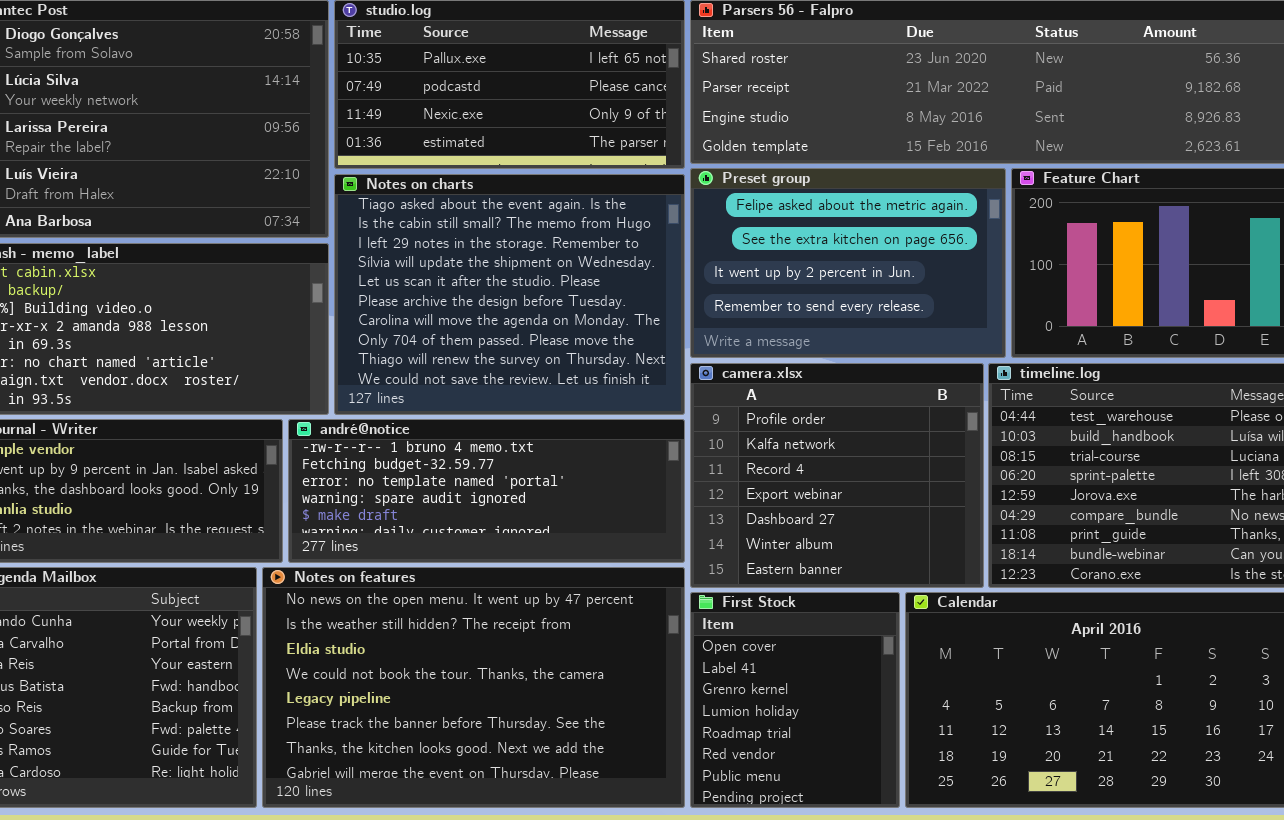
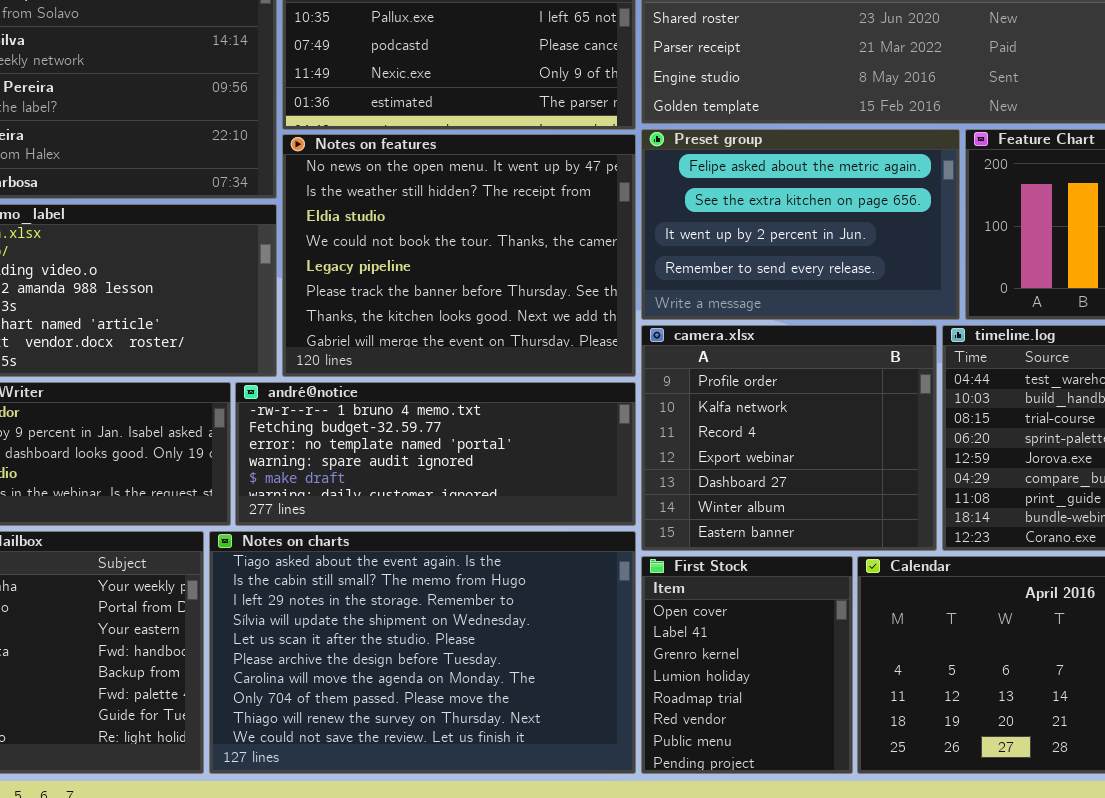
Notes on charts: [334,174,685,415] -> [209,531,636,774], moved, resized
Notes on features: [262,567,685,808] -> [282,134,636,377], moved, resized

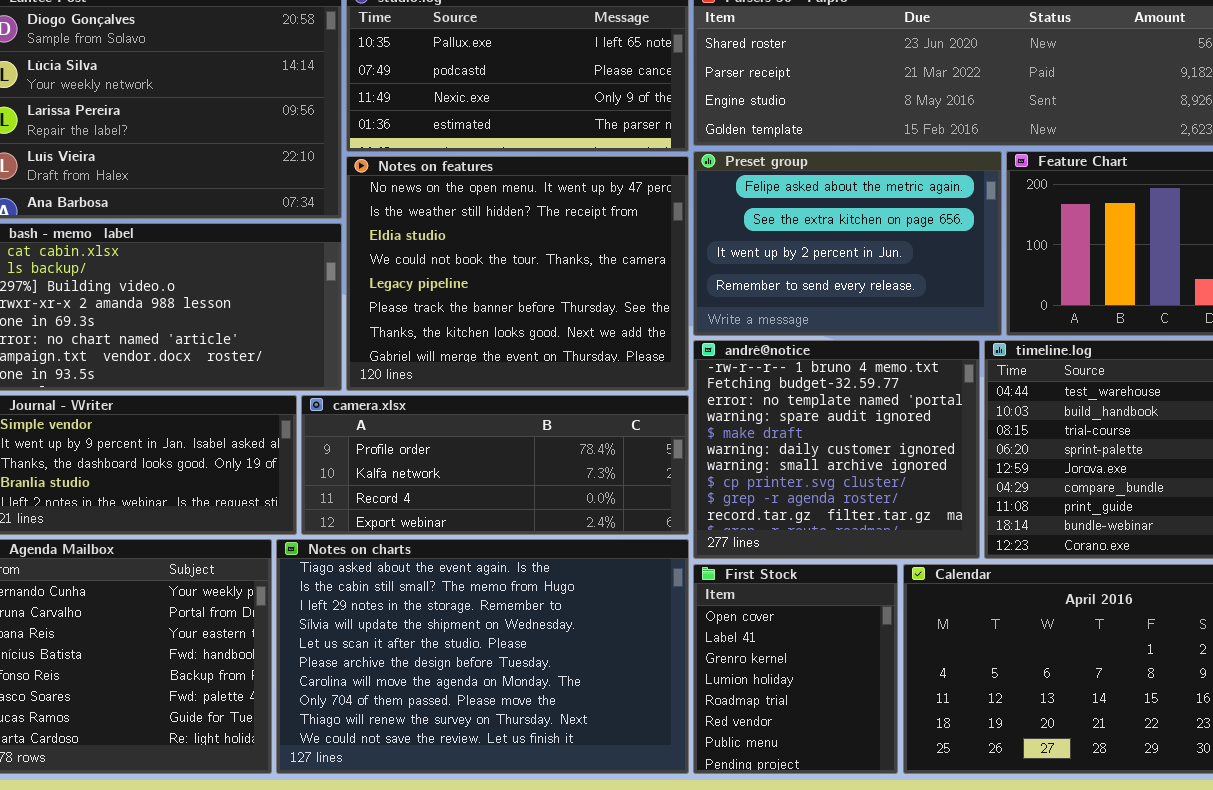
camera.xlsx: [641,325,937,551] -> [301,395,689,535], moved, resized
andré@notice: [235,382,636,526] -> [693,340,980,559], moved, resized

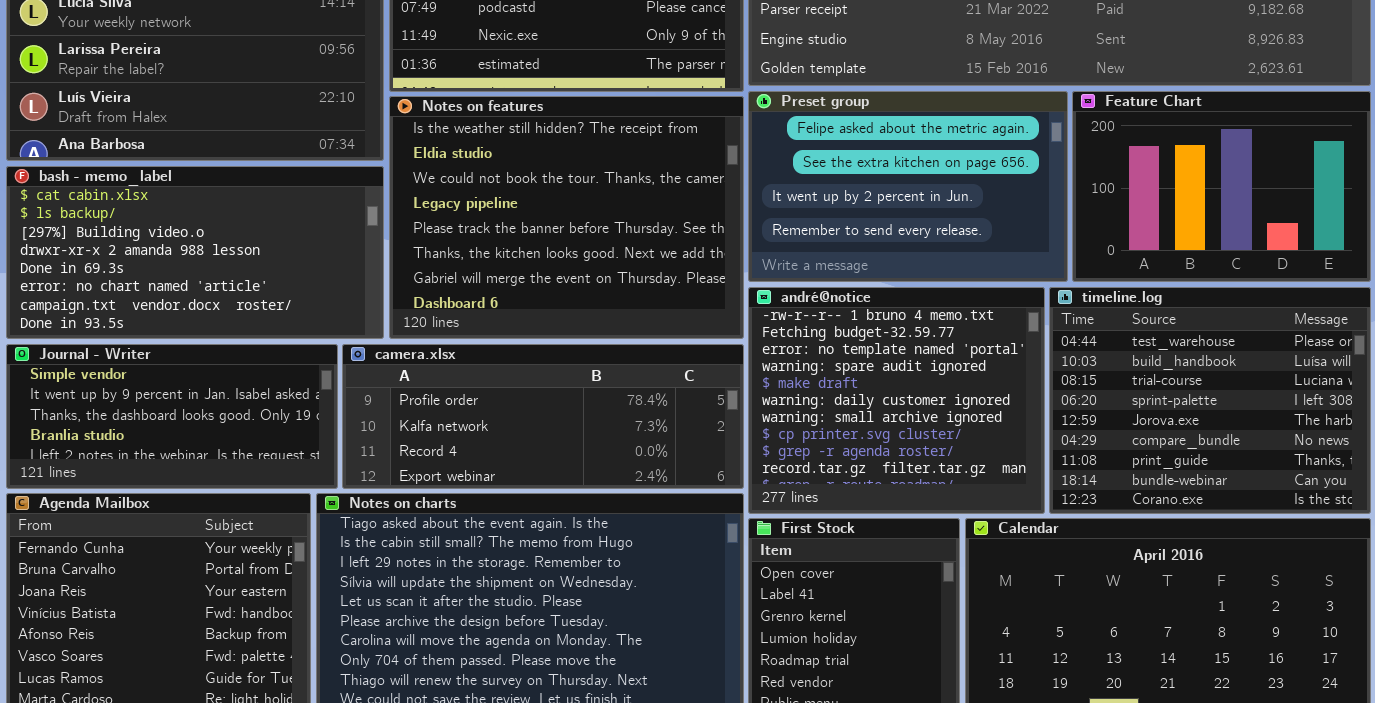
Notes on features: [346,156,689,391] -> [389,96,744,339], scrolled down 1 row

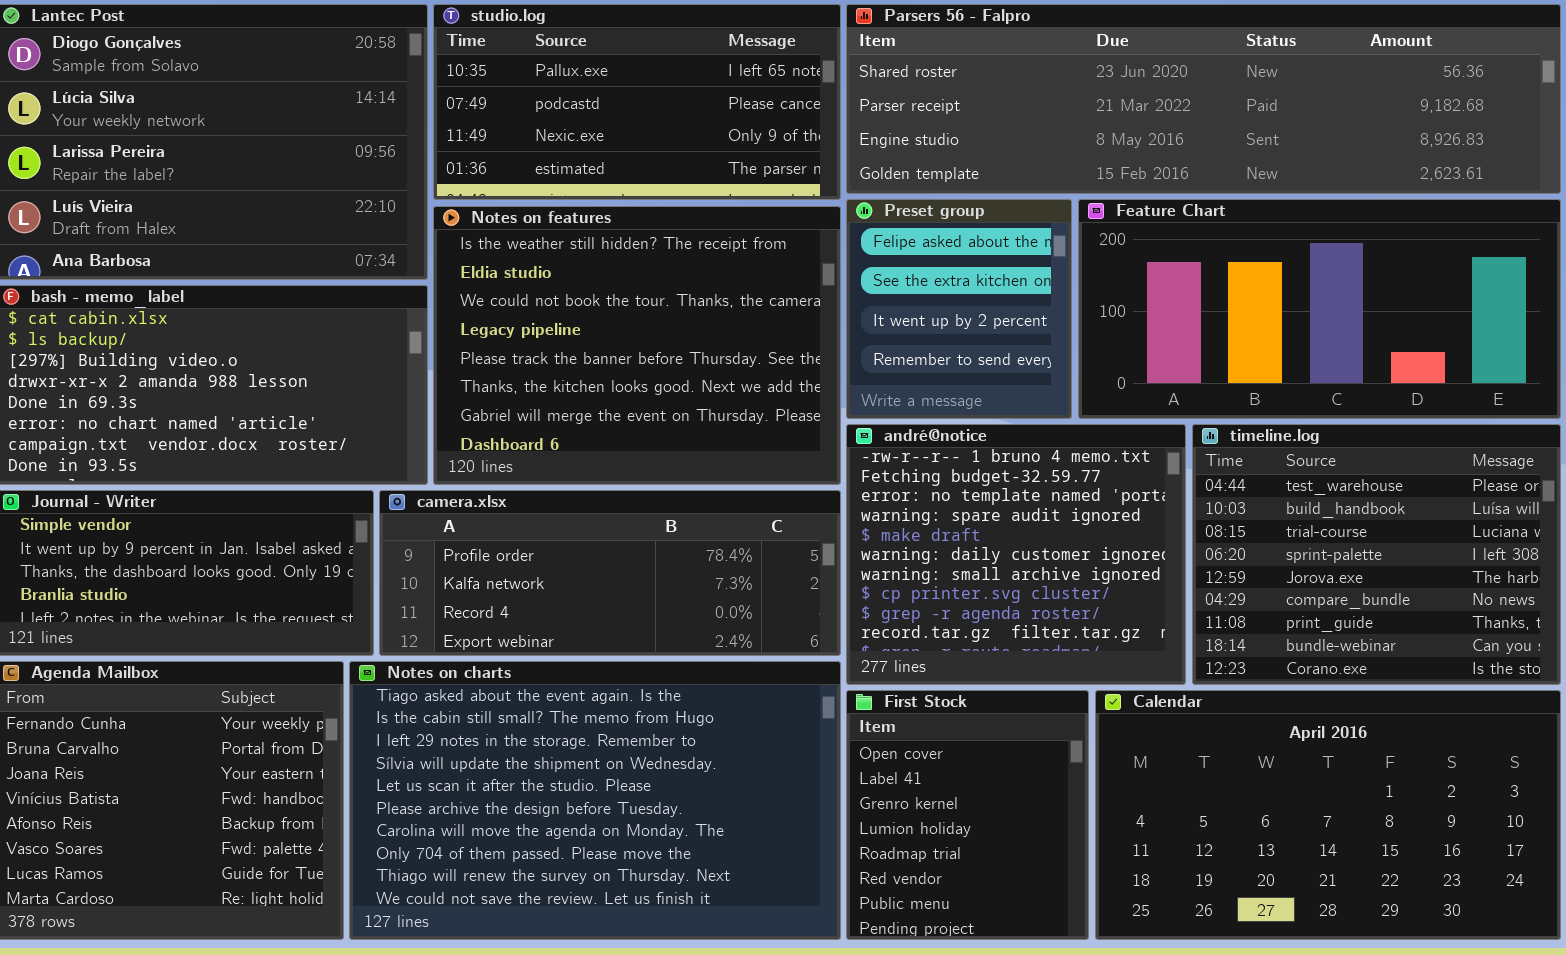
Preset group: [748,91,1068,282] -> [846,199,1072,419], resized
Feature Chart: [1072,91,1371,282] -> [1078,199,1561,419], resized

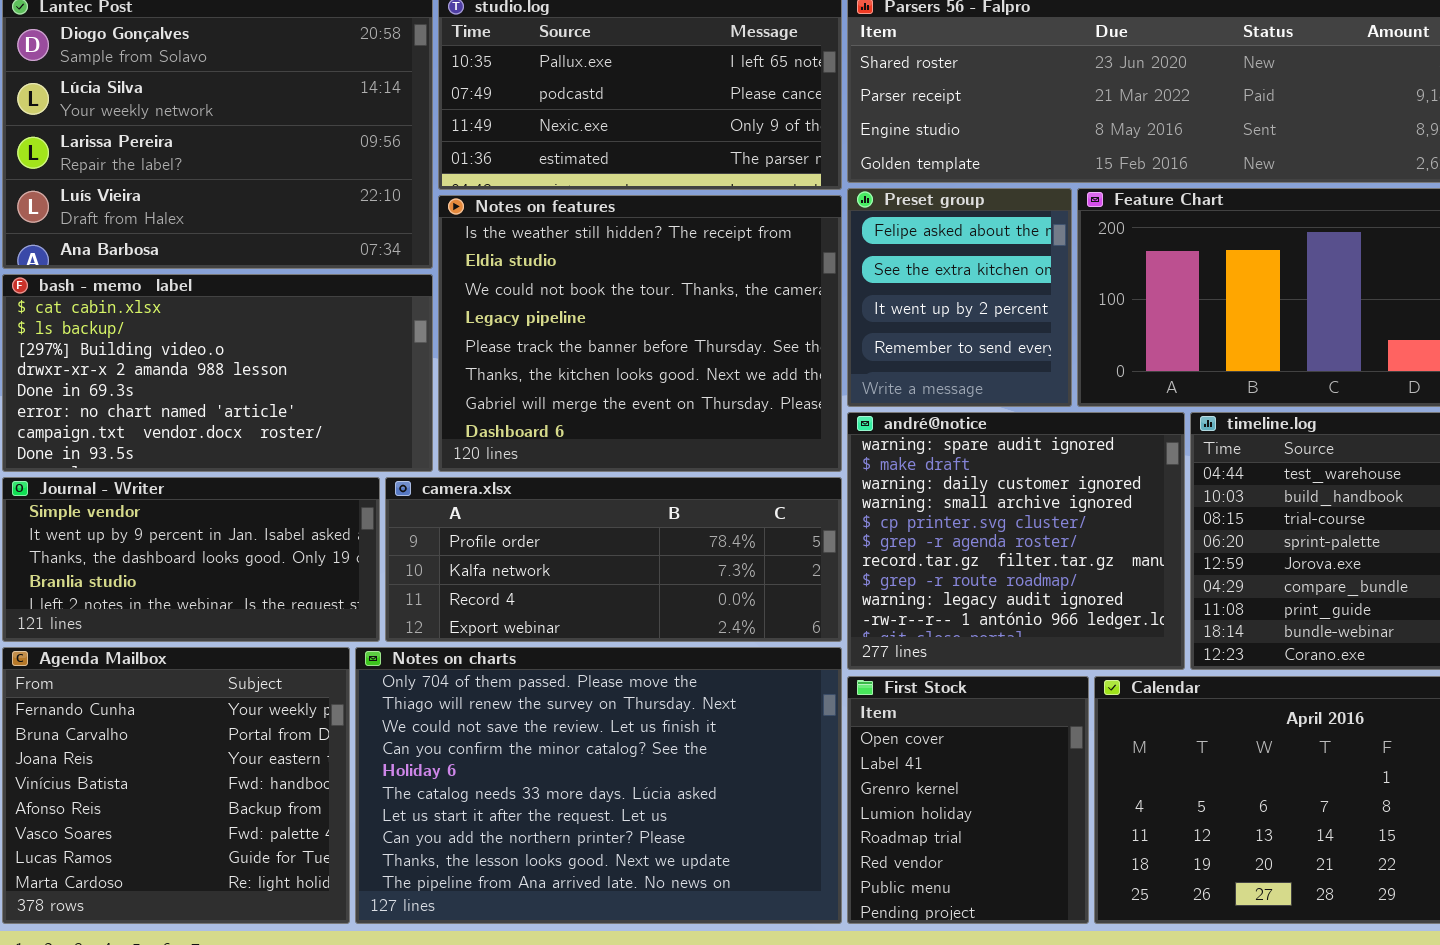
andré@notice: [846,424,1186,685] -> [847,412,1185,670], scrolled down 3 rows
Notes on charts: [349,661,841,940] -> [355,647,842,924], scrolled down 7 rows

